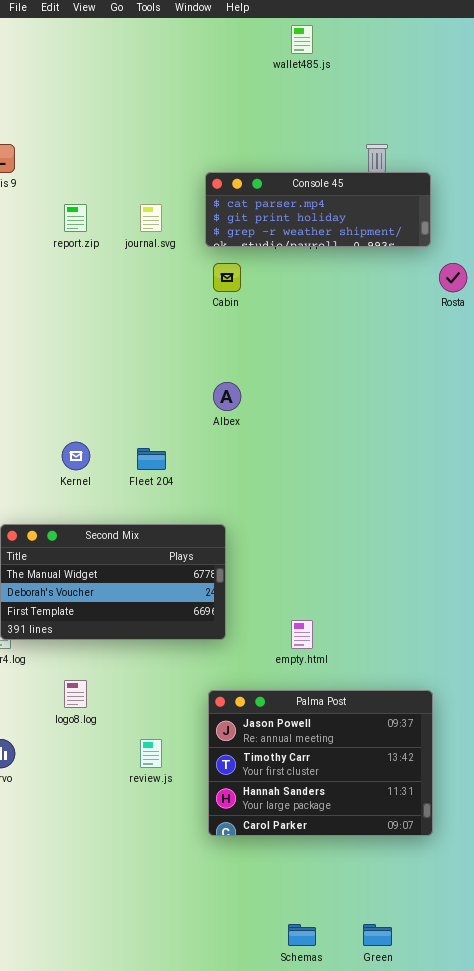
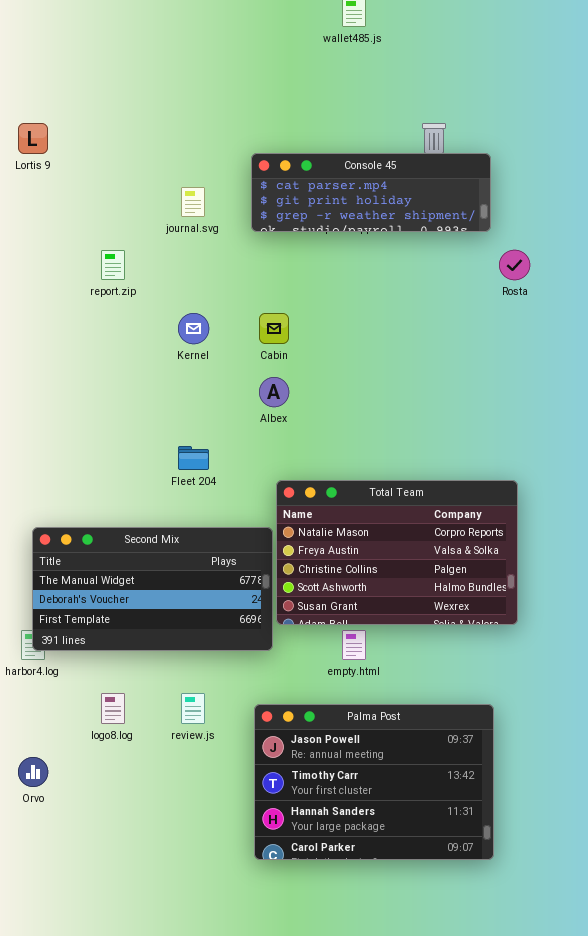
report.zip: [64,204,87,232] -> [101,250,125,280], moved
Cabin: [213,263,241,292] -> [259,313,289,344], moved
Kernel: [62,442,90,470] -> [178,313,209,344], moved
Total Team: none -> [276,480,518,625], opened
review.js: [140,739,162,768] -> [181,693,205,724], moved

